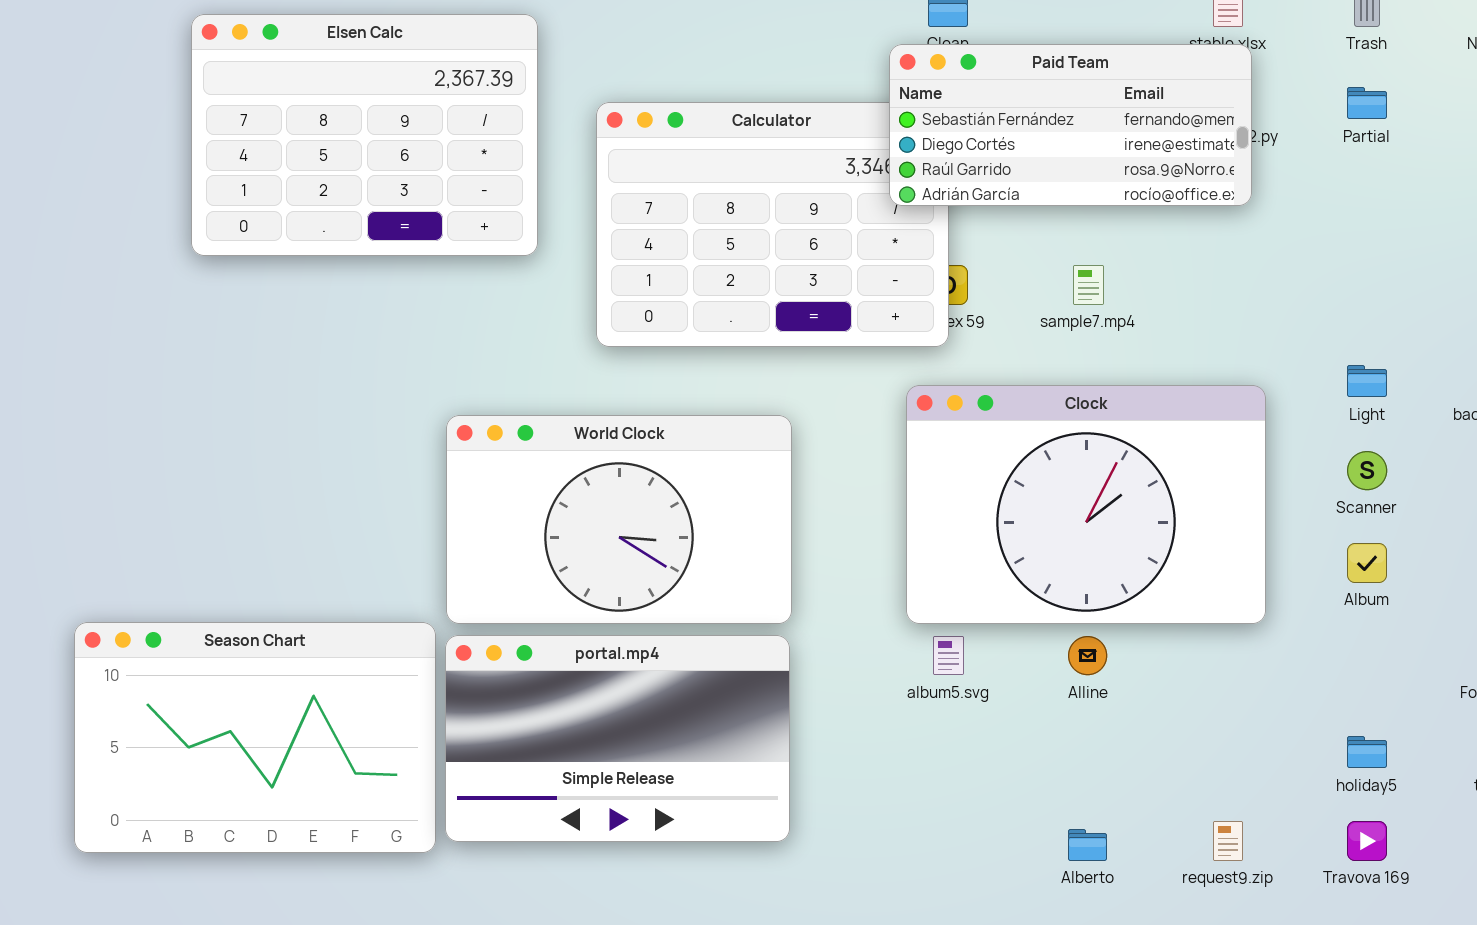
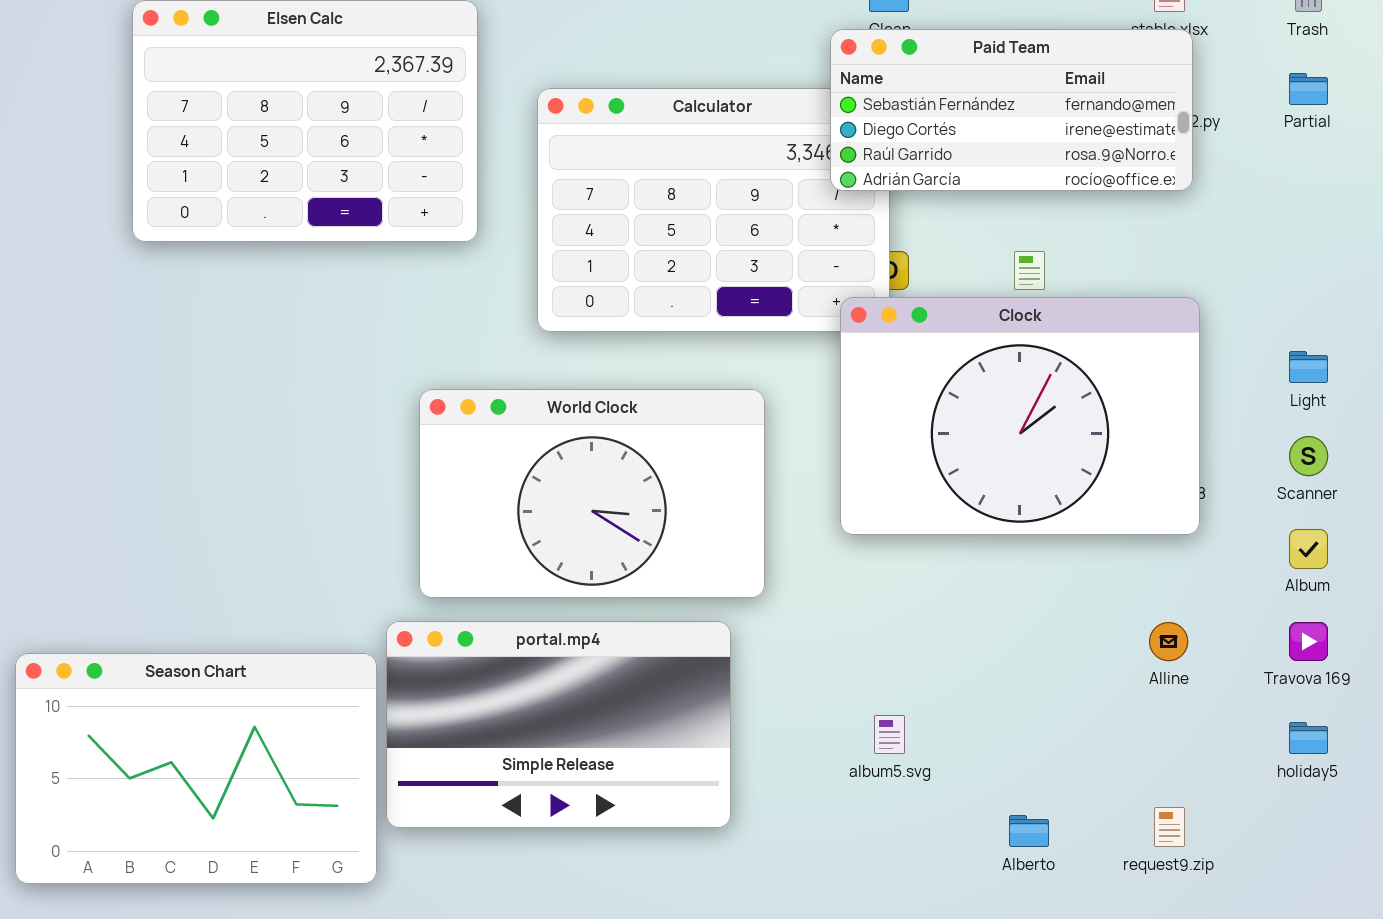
Clock: [906,385,1266,624] -> [840,297,1200,535], moved
World Clock: [446,415,792,624] -> [419,389,765,598], moved
Season Chart: [74,622,436,853] -> [15,653,377,884], moved
album5.svg: [933,636,964,675] -> [874,715,905,754], moved
Alline: [1068,636,1107,675] -> [1149,622,1188,661], moved
Travova 169: [1347,821,1387,861] -> [1289,622,1328,661], moved

